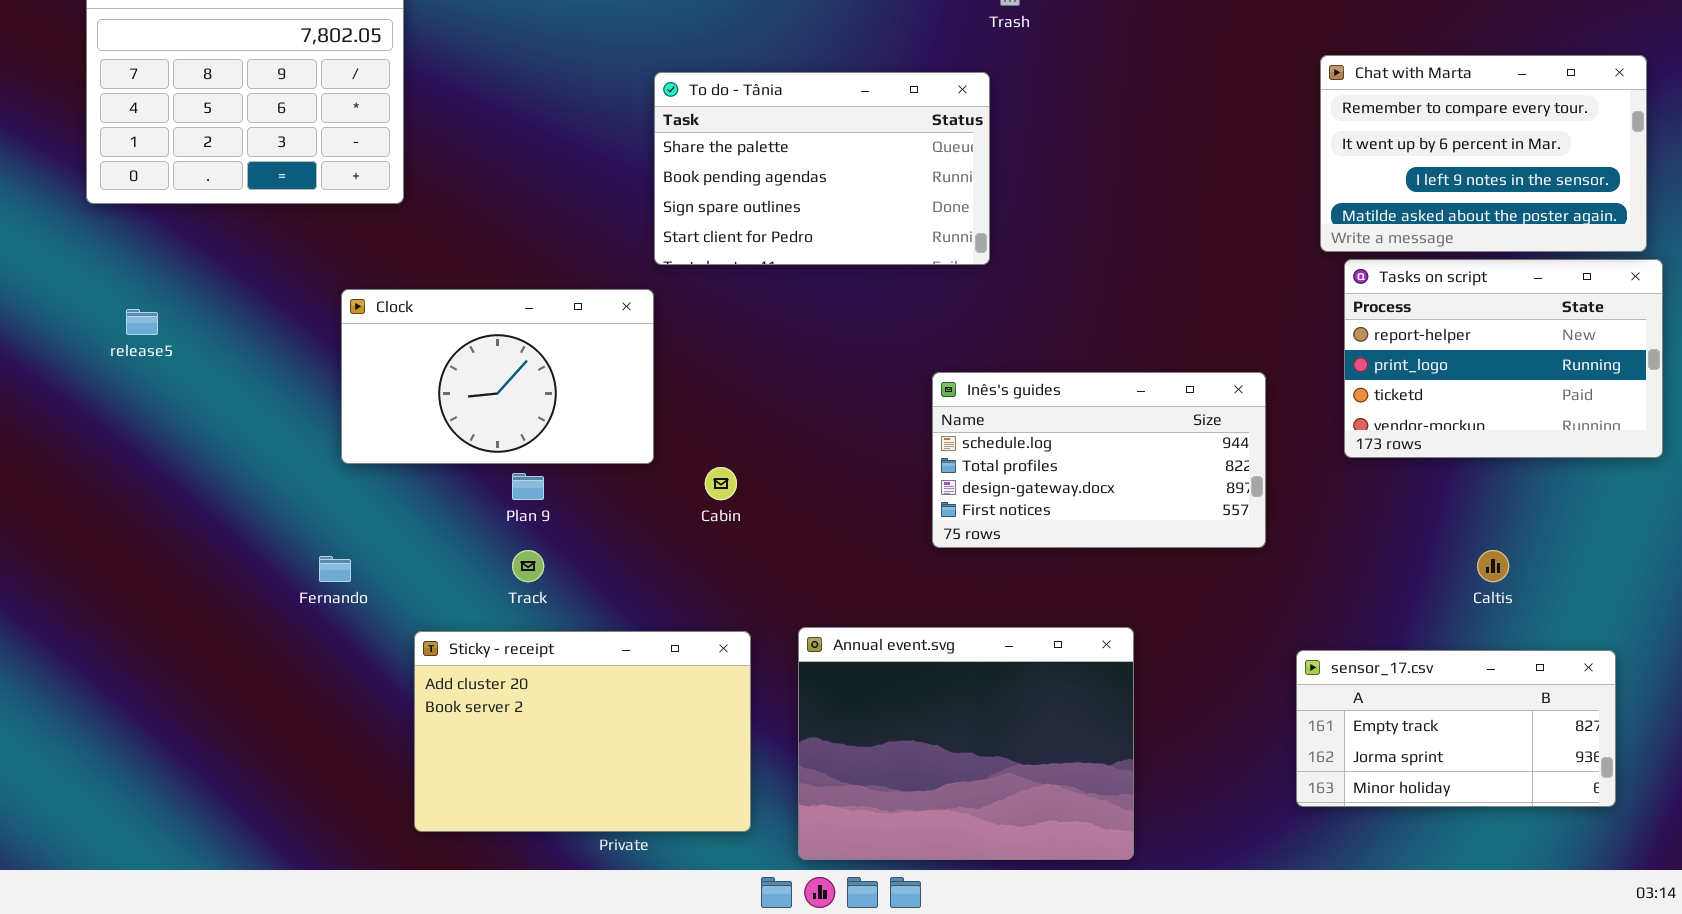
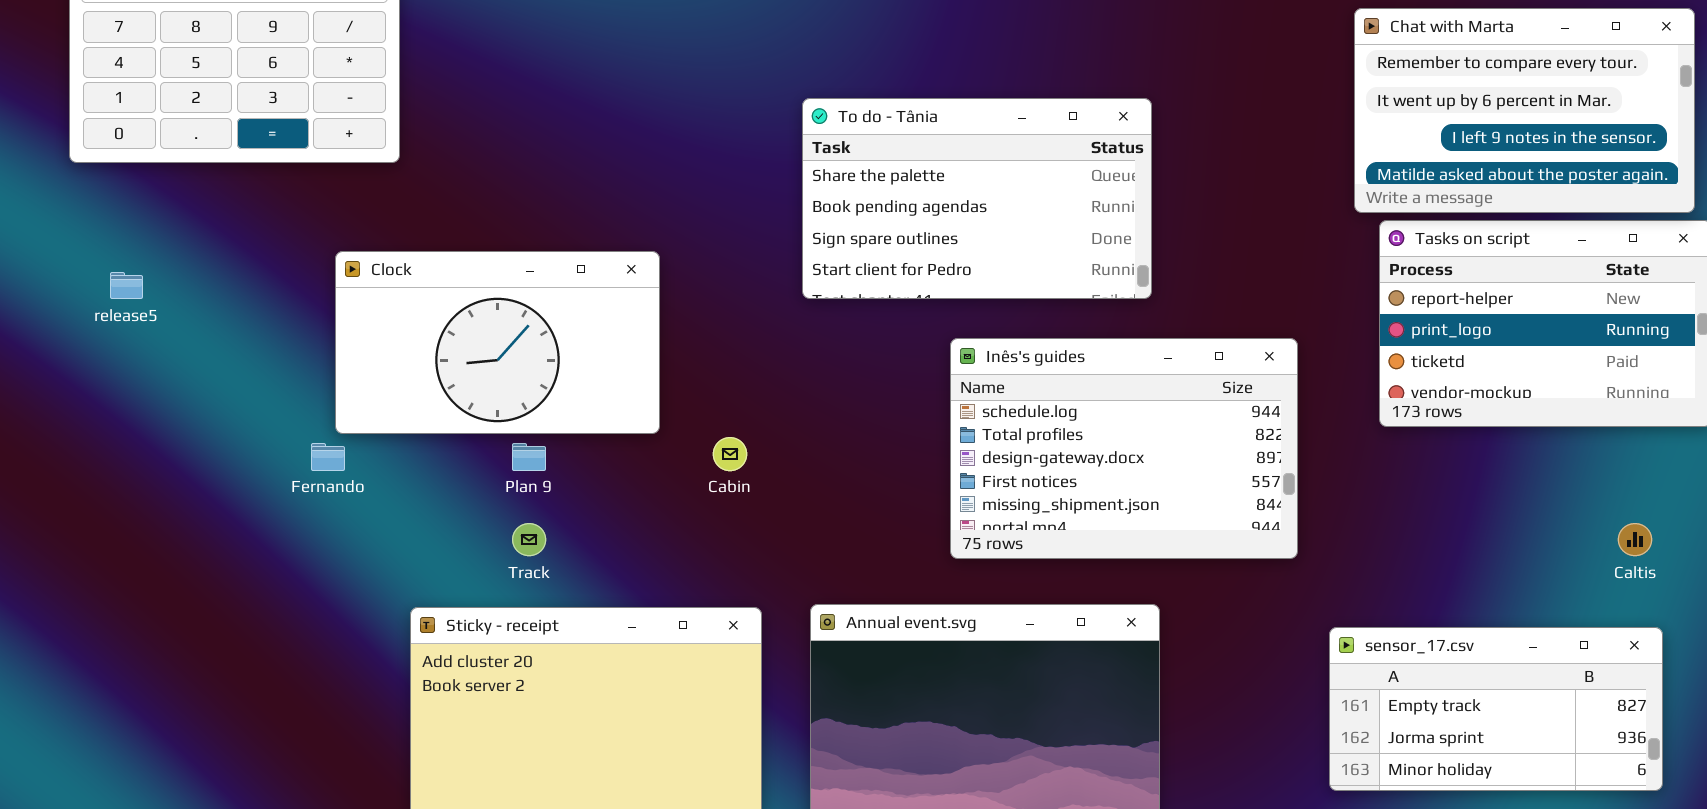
To do - Tânia: [654,72,990,265] -> [802,98,1152,299], moved
Inês's guides: [932,372,1266,548] -> [950,338,1298,559], resized
Caltis: [1477,550,1509,582] -> [1618,523,1652,556], moved
Fernando: [319,556,351,582] -> [311,443,345,471], moved

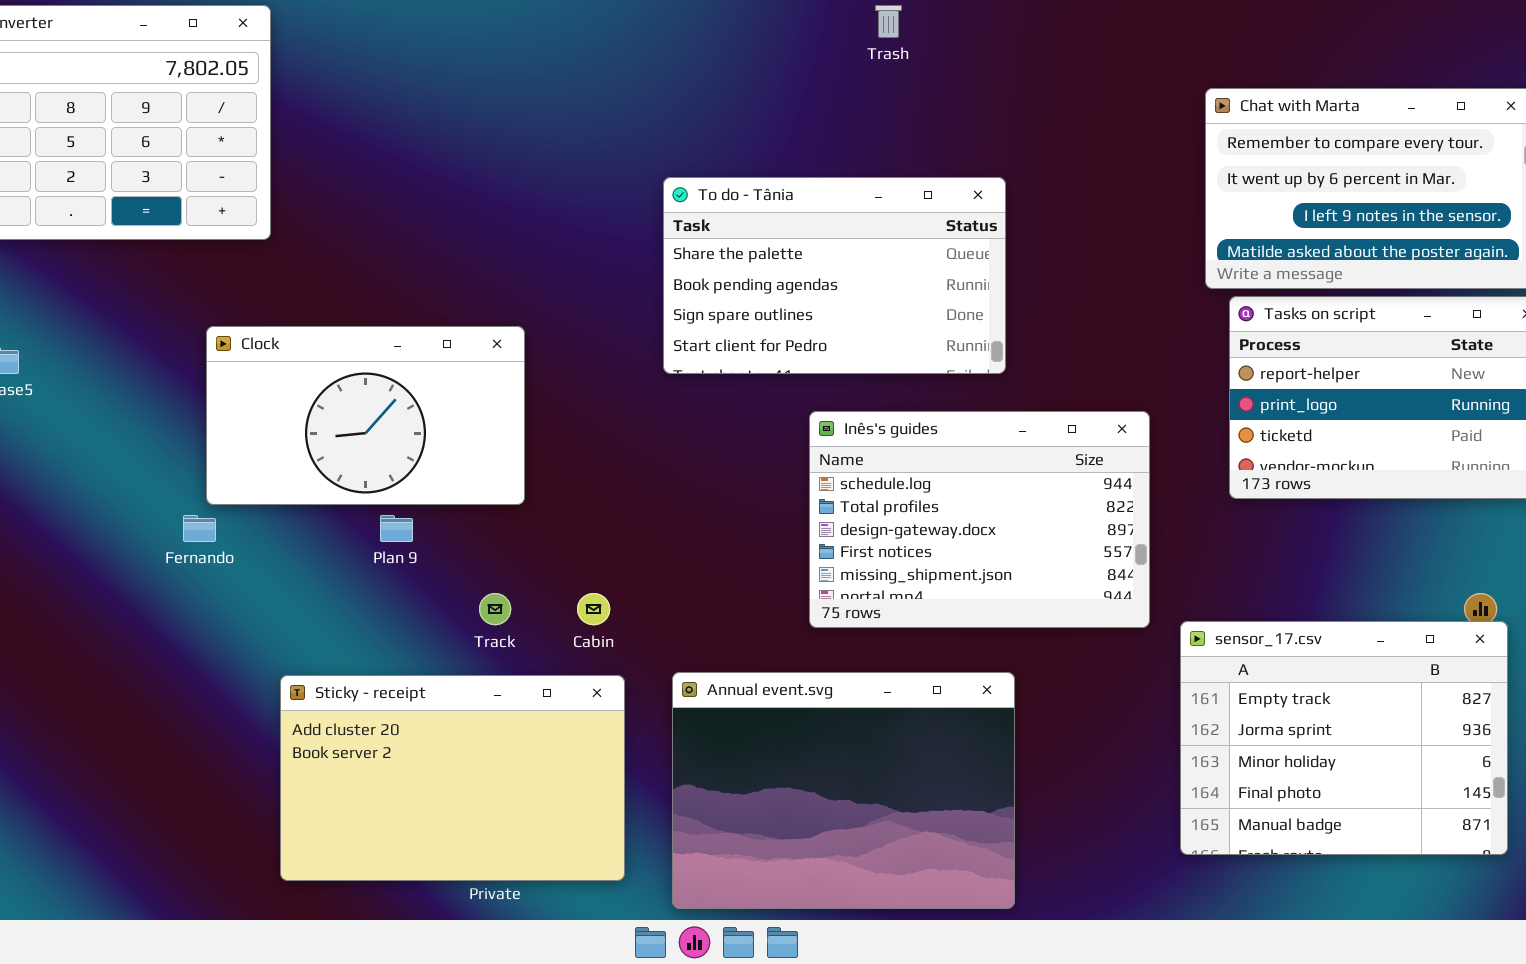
Cabin: [713,437,747,471] -> [577,593,610,625], moved
Track: [512,523,546,556] -> [479,593,511,625], moved
sensor_17.csv: [1329,627,1663,791] -> [1180,621,1508,855], resized

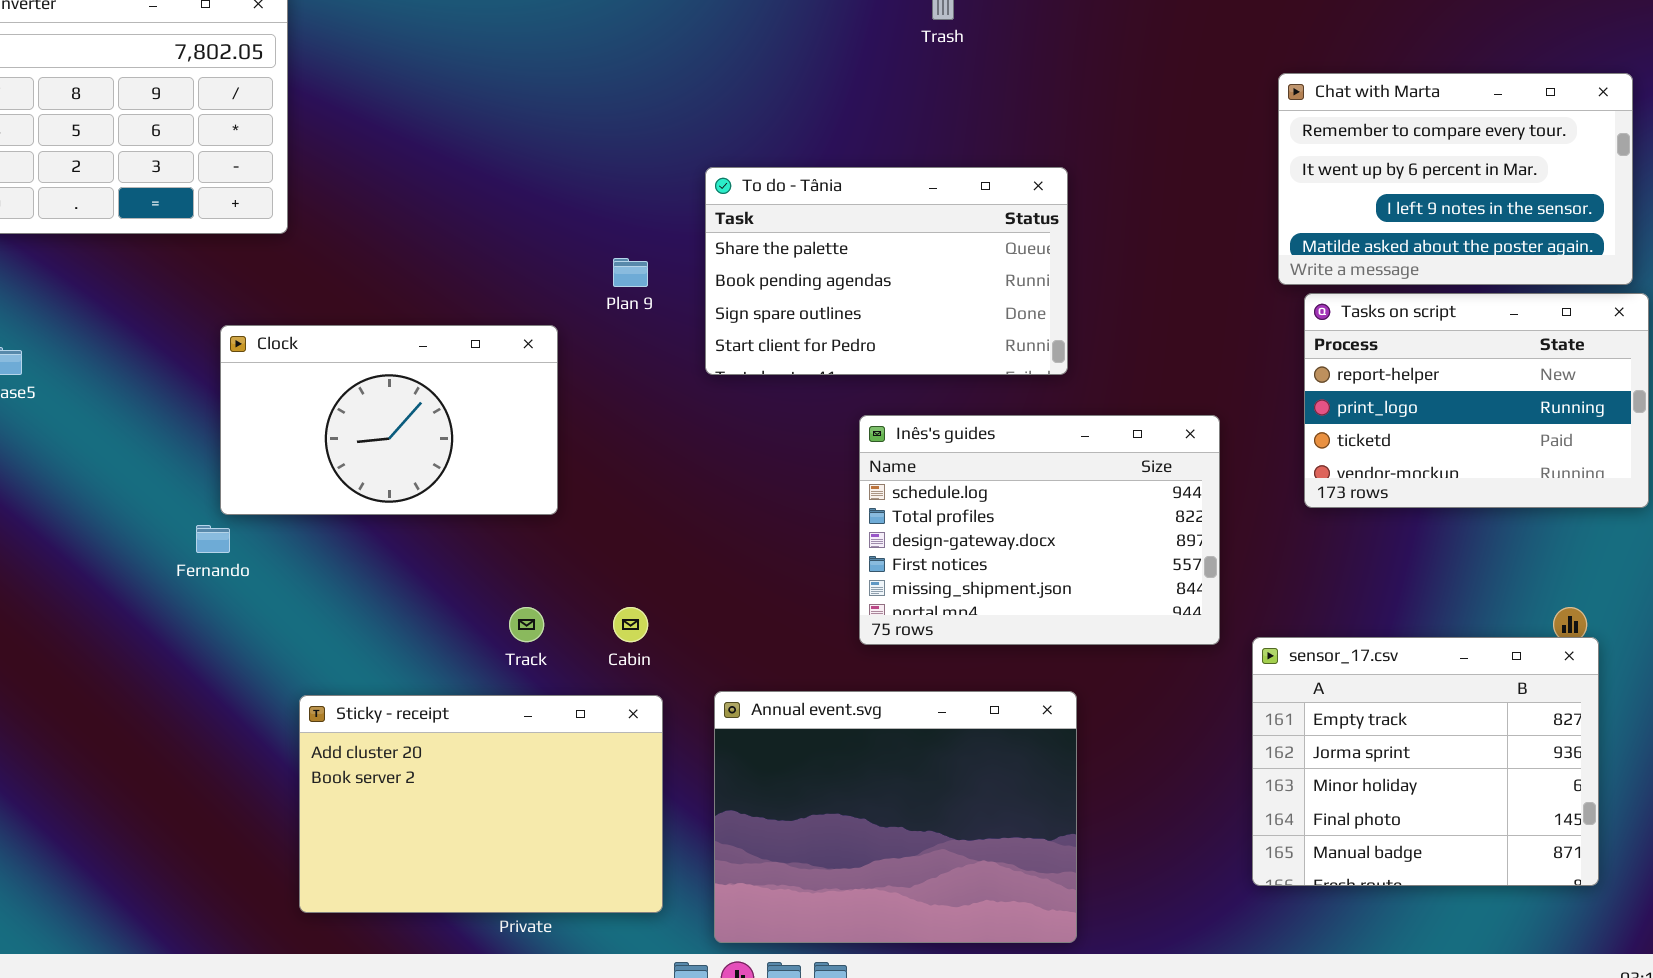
Plan 9: [380,515,413,542] -> [613,258,648,287], moved

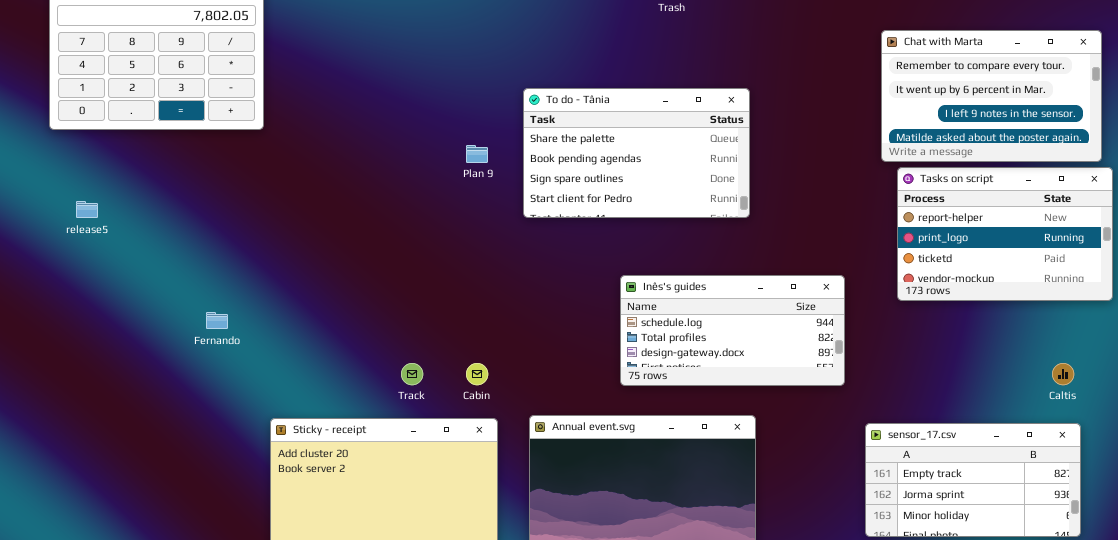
Clock: [220,325,558,515] -> none, closed
Inês's guides: [859,415,1220,645] -> [620,275,845,386], resized
sensor_17.csv: [1252,637,1599,886] -> [865,423,1081,537], resized

